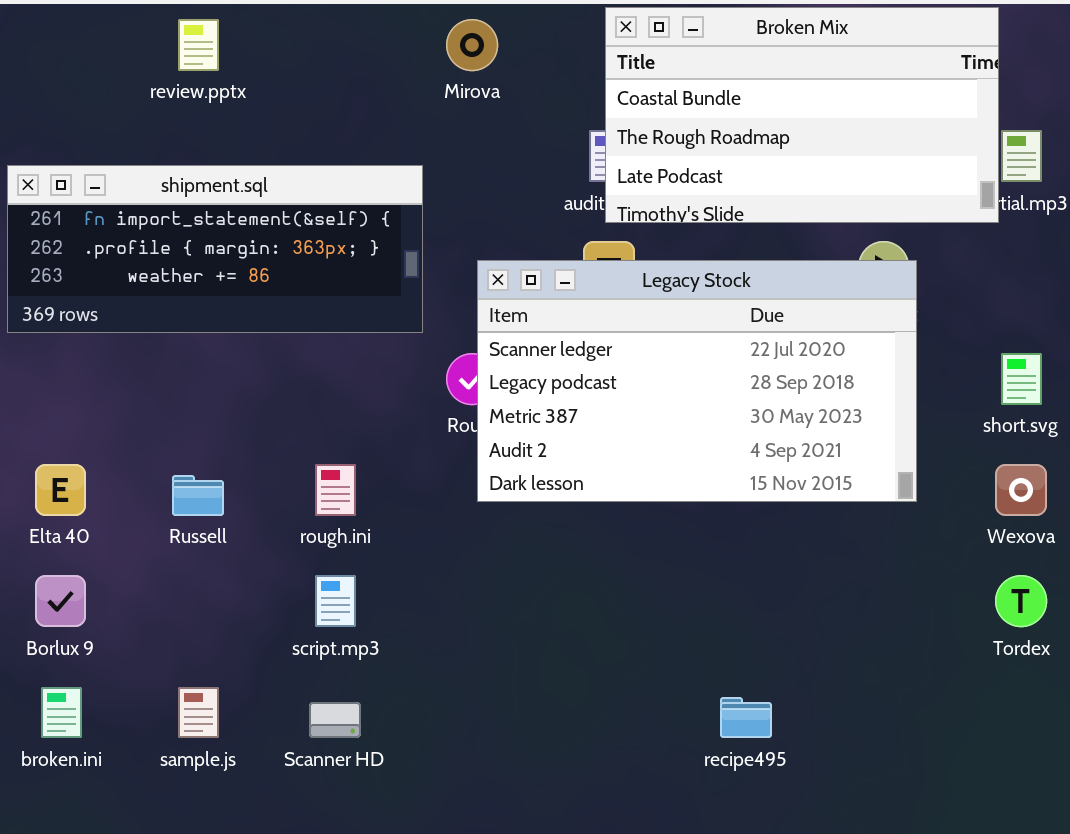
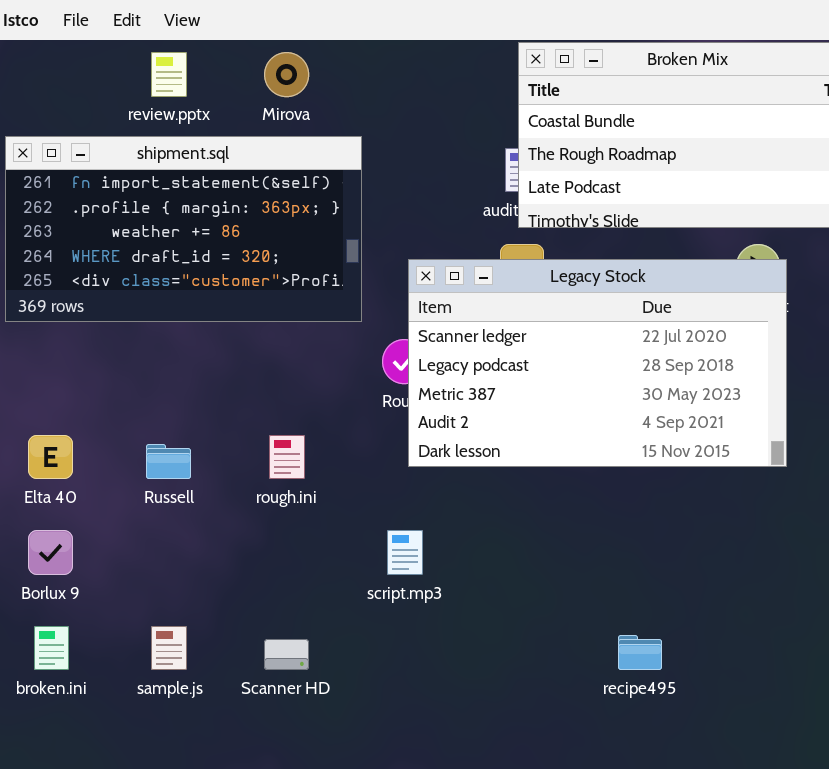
Mirova: [446,19,498,71] -> [264,52,309,97], moved
shipment.sql: [7,165,423,333] -> [5,136,362,322], resized
script.mp3: [315,575,356,627] -> [387,530,423,575], moved

